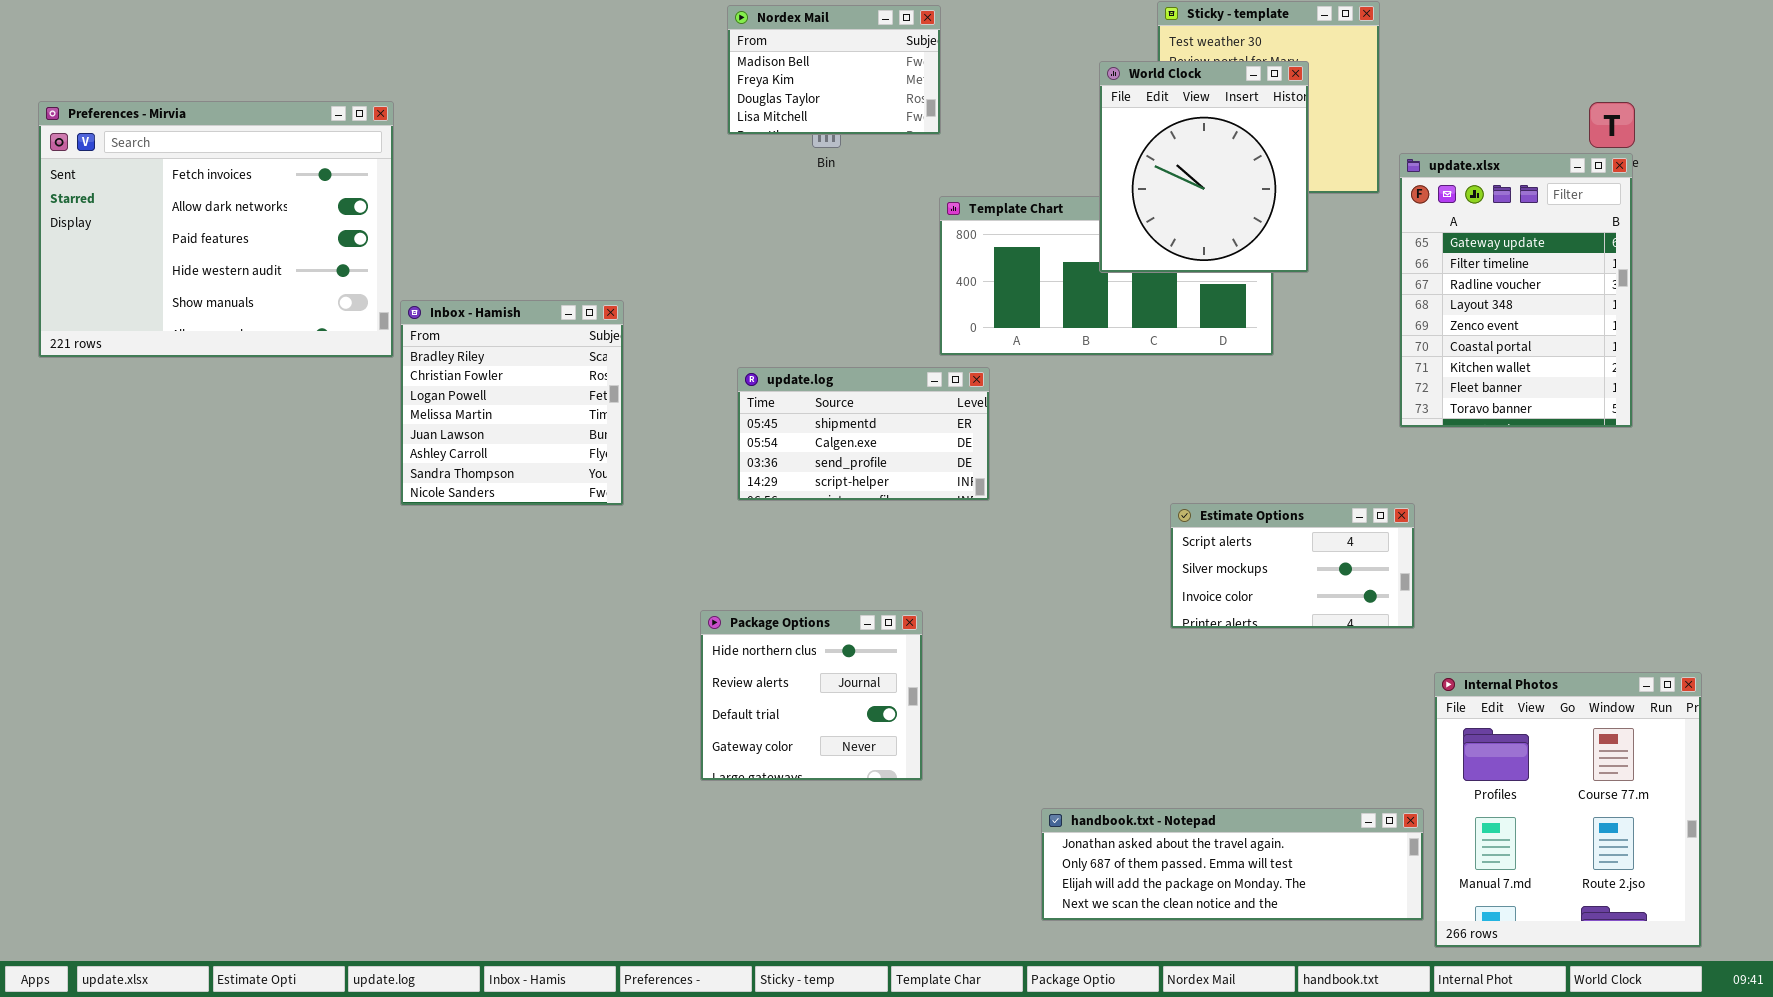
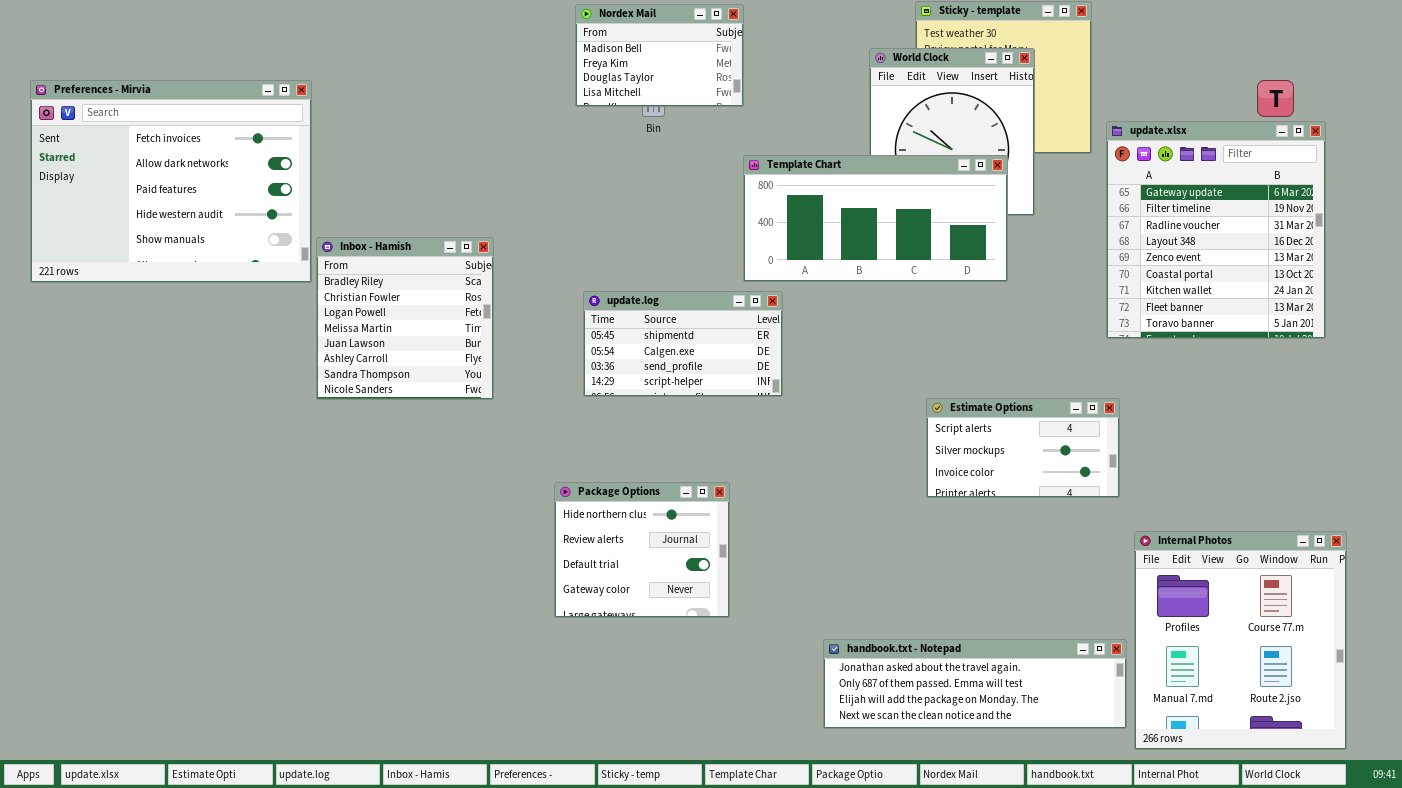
update.xlsx: [1399,153,1633,428] -> [1106,121,1326,339], resized
Template Chart: [939,196,1274,356] -> [743,155,1008,282], raised

